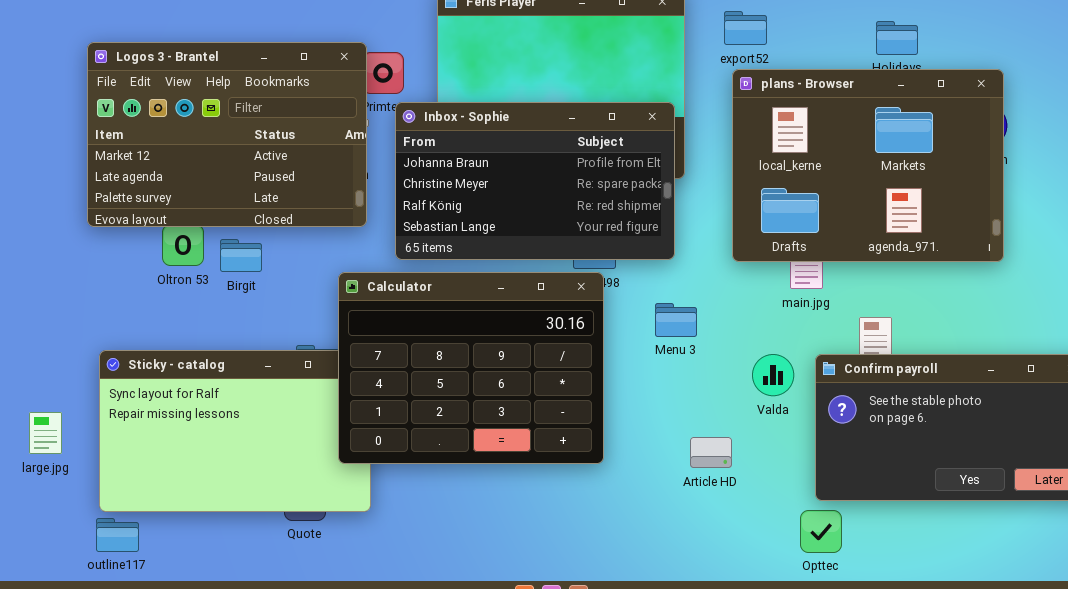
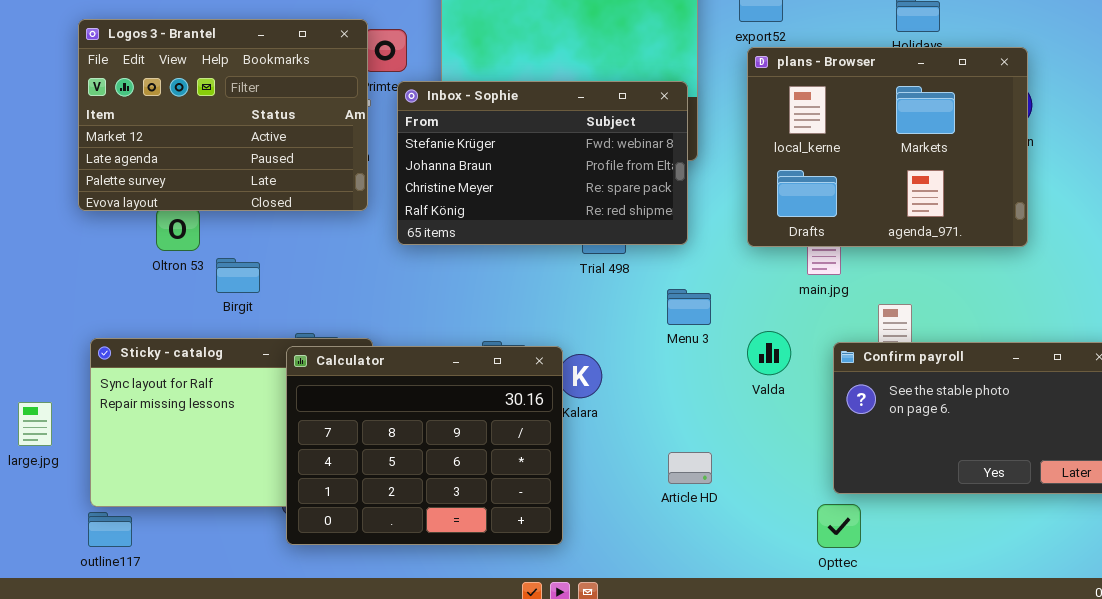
Inbox - Sophie: [395,102,675,260] -> [397,81,688,245], scrolled up 1 row
Birgit: [220,239,262,272] -> [216,258,260,293], moved
Calculator: [338,272,604,464] -> [286,346,563,545], moved
Valda: [752,354,794,396] -> [747,331,791,375], moved
Article HD: [690,437,732,468] -> [668,452,712,484], moved

